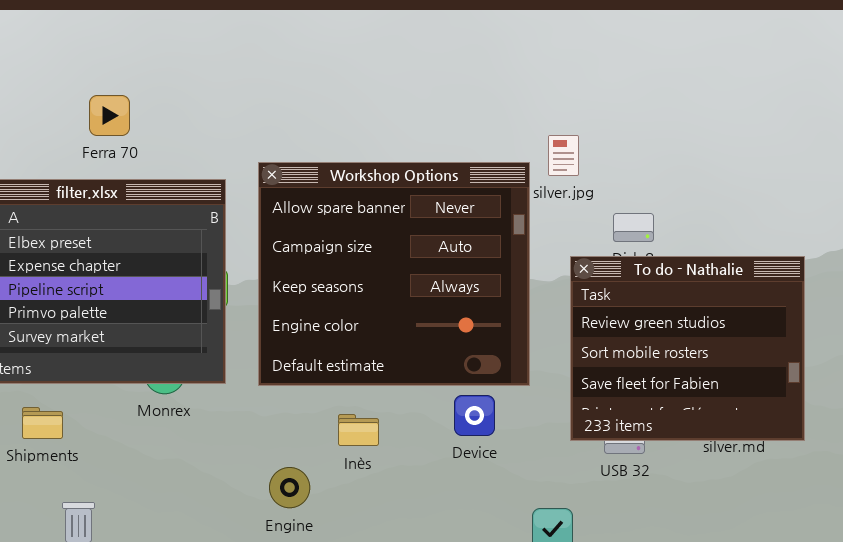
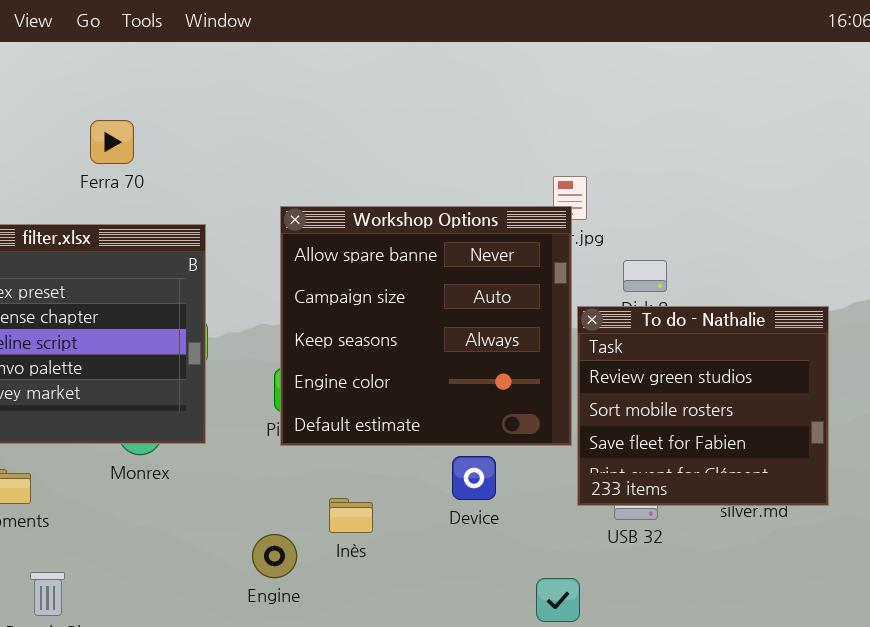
Ferra 70: [89,95,130,136] -> [90,120,134,164], moved
Workshop Options: [258,162,530,386] -> [280,206,572,446], moved
Inès: [338,414,379,446] -> [329,498,373,533], moved

